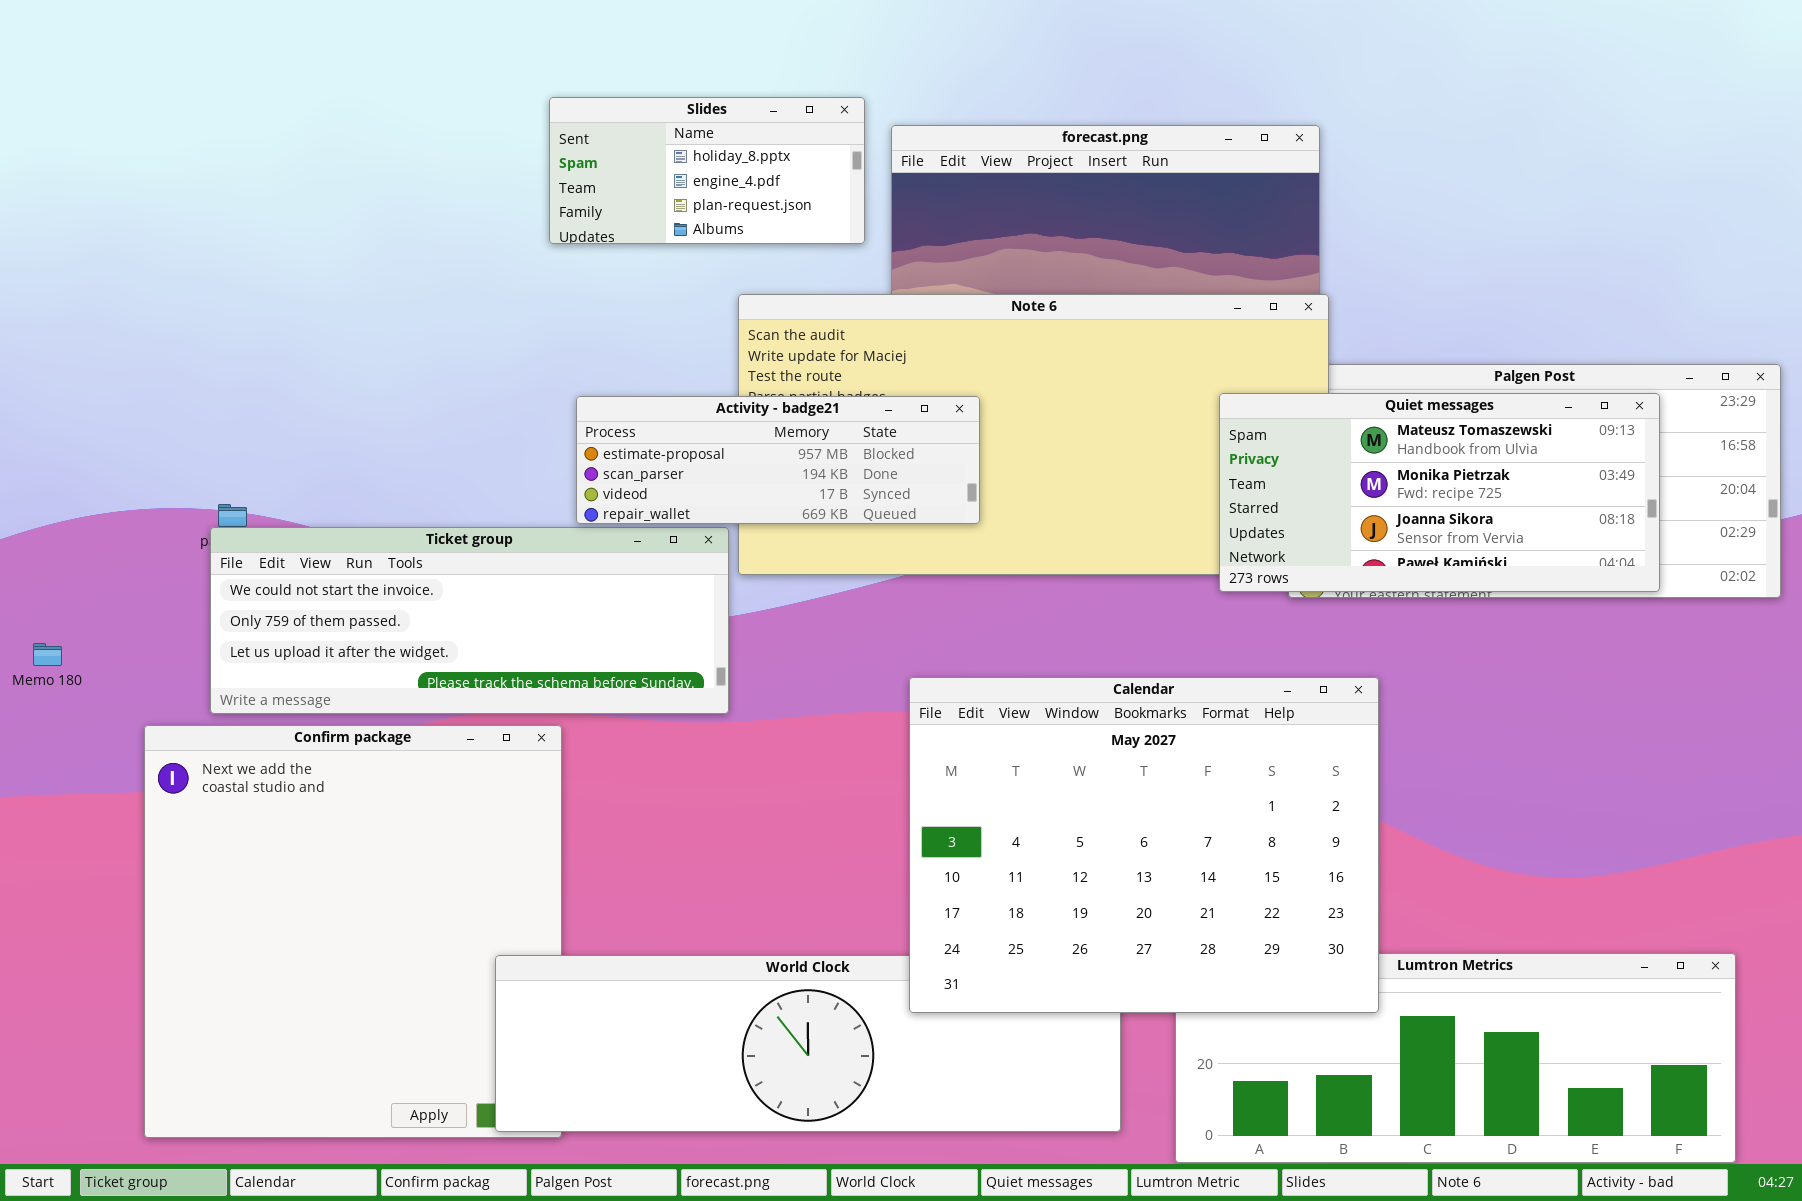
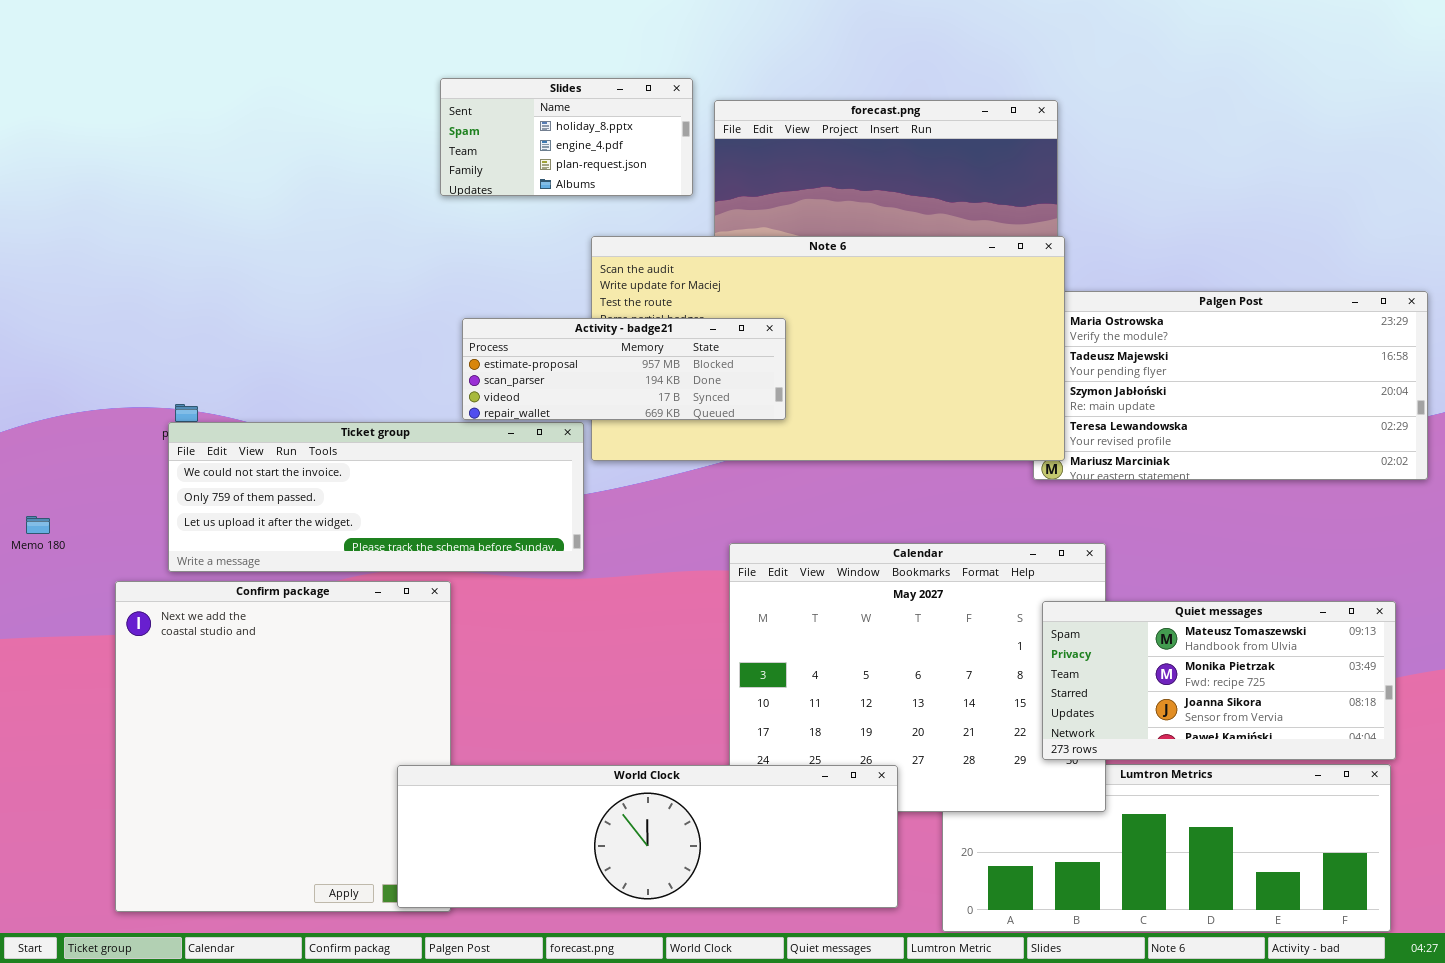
Quiet messages: [1219,393,1660,592] -> [1042,601,1396,760], moved
World Clock: [495,955,1121,1132] -> [397,765,898,908], raised

